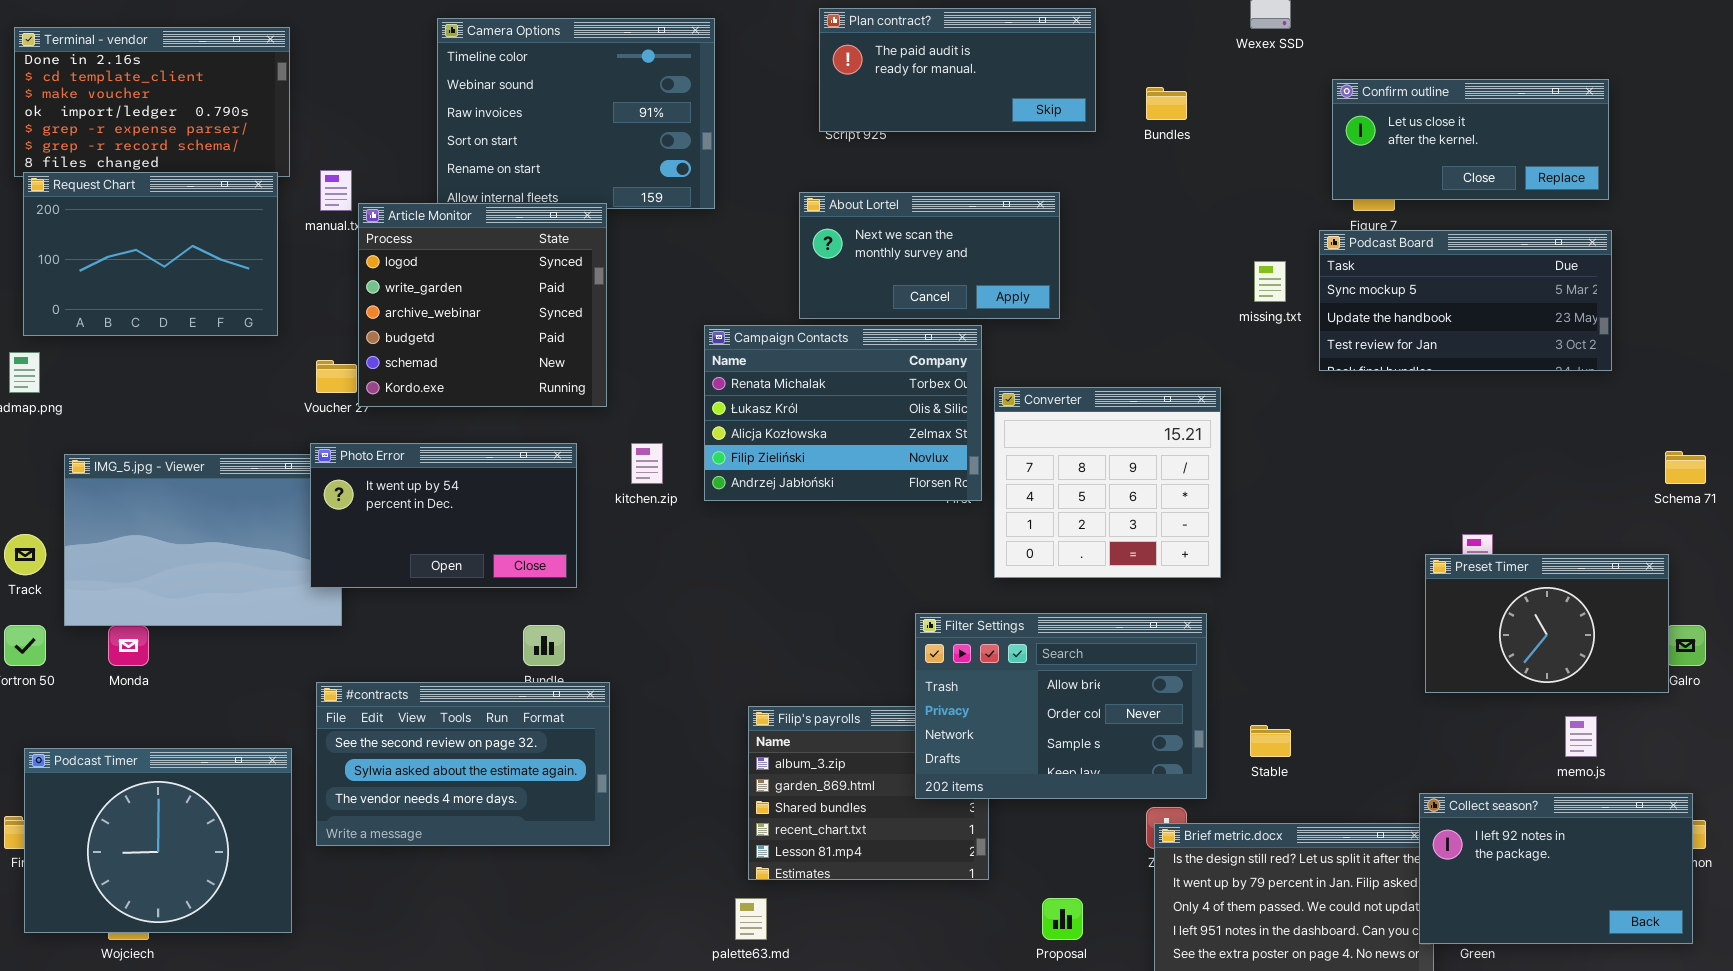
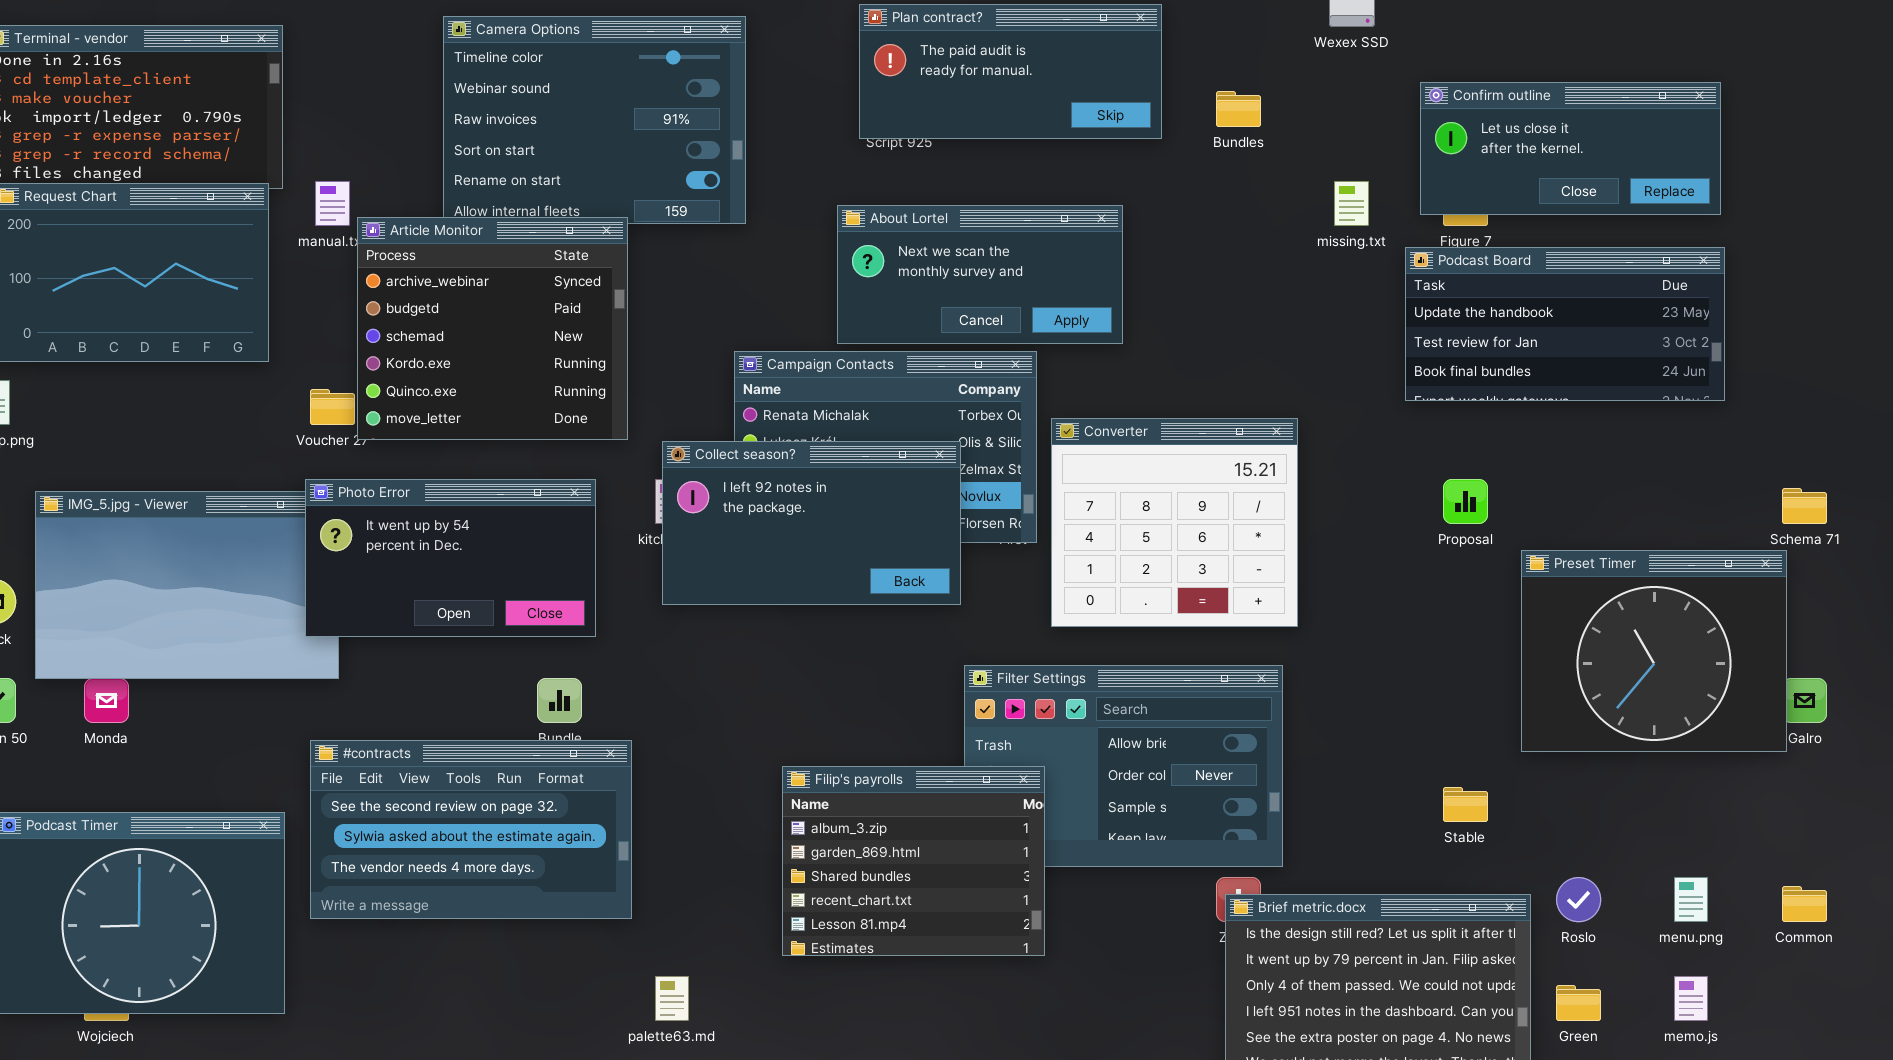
Article Monitor: [358,203,607,407] -> [357,217,628,440], scrolled down 2 rows
Podcast Board: [1319,230,1612,371] -> [1405,247,1725,401], scrolled down 1 row
missing.txt: [1254,261,1286,302] -> [1334,181,1369,226], moved
Preset Timer: [1425,554,1669,693] -> [1521,550,1787,752], resized
Filip's payrolls: [748,706,989,880] -> [782,766,1045,956], raised
memo.js: [1565,716,1597,757] -> [1674,976,1708,1021], moved
Stable: [1250,725,1291,757] -> [1443,787,1488,822], moved
Collect season?: [1419,793,1693,944] -> [662,441,961,605], moved
palette63.md: [735,898,767,940] -> [655,976,689,1021], moved
Proposal: [1042,898,1083,940] -> [1443,479,1488,524], moved

